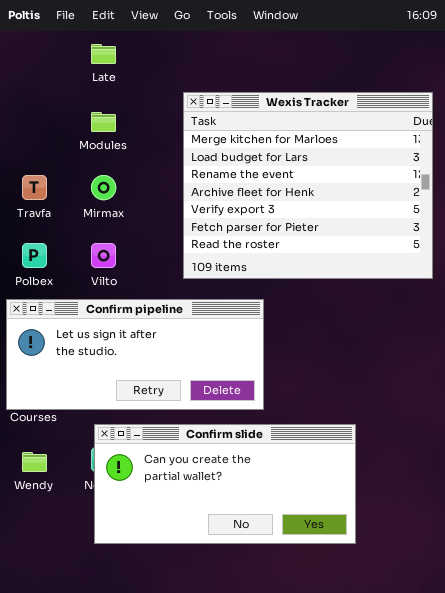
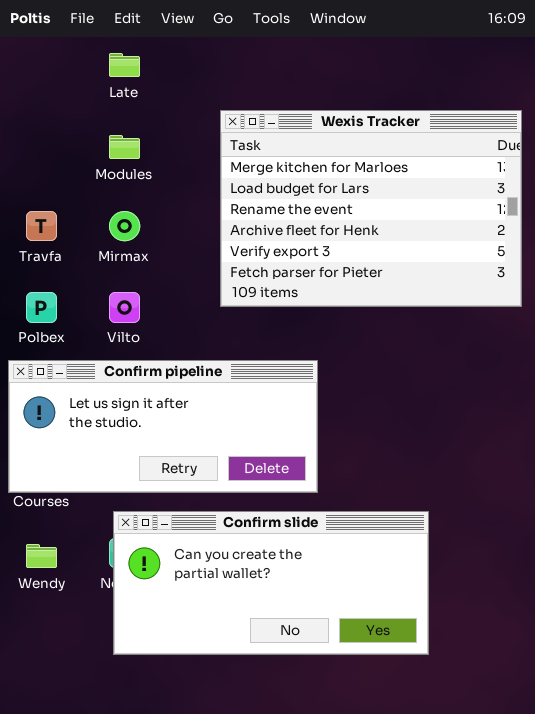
Wexis Tracker: [183,92,433,279] -> [220,110,522,307], resized

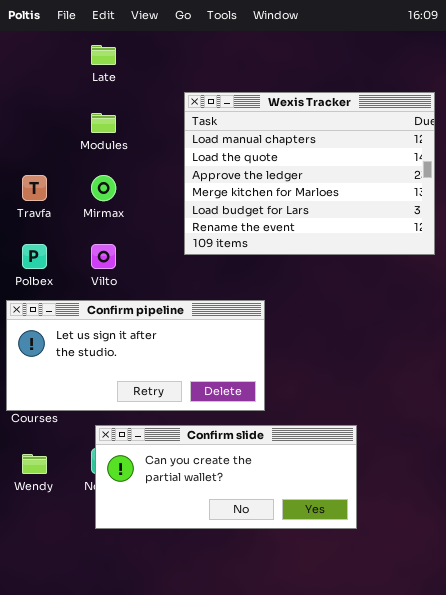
Wexis Tracker: [220,110,522,307] -> [184,92,435,255], scrolled up 3 rows
Confirm slide: [113,511,429,655] -> [95,425,357,529], resized

